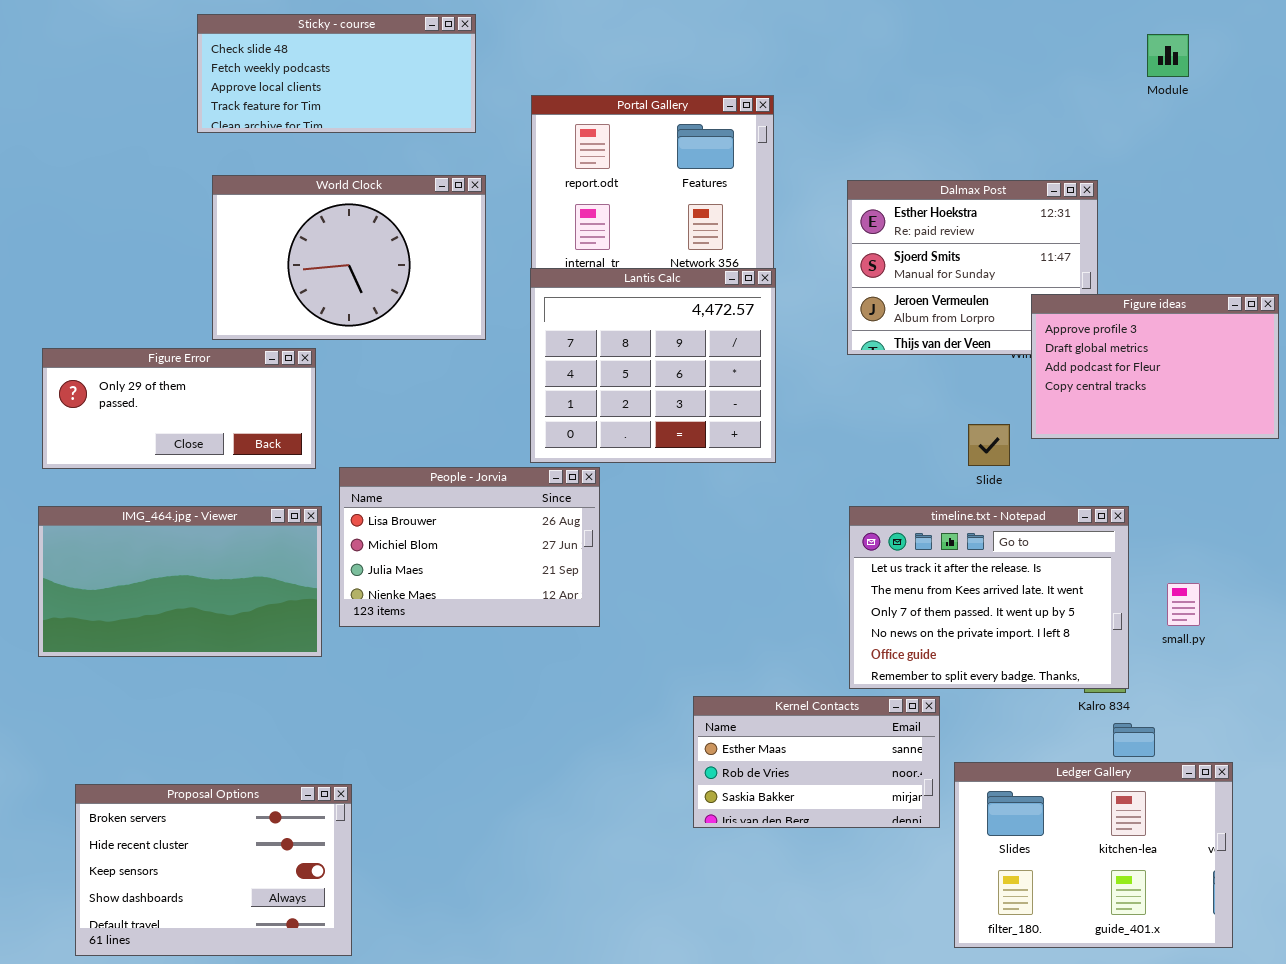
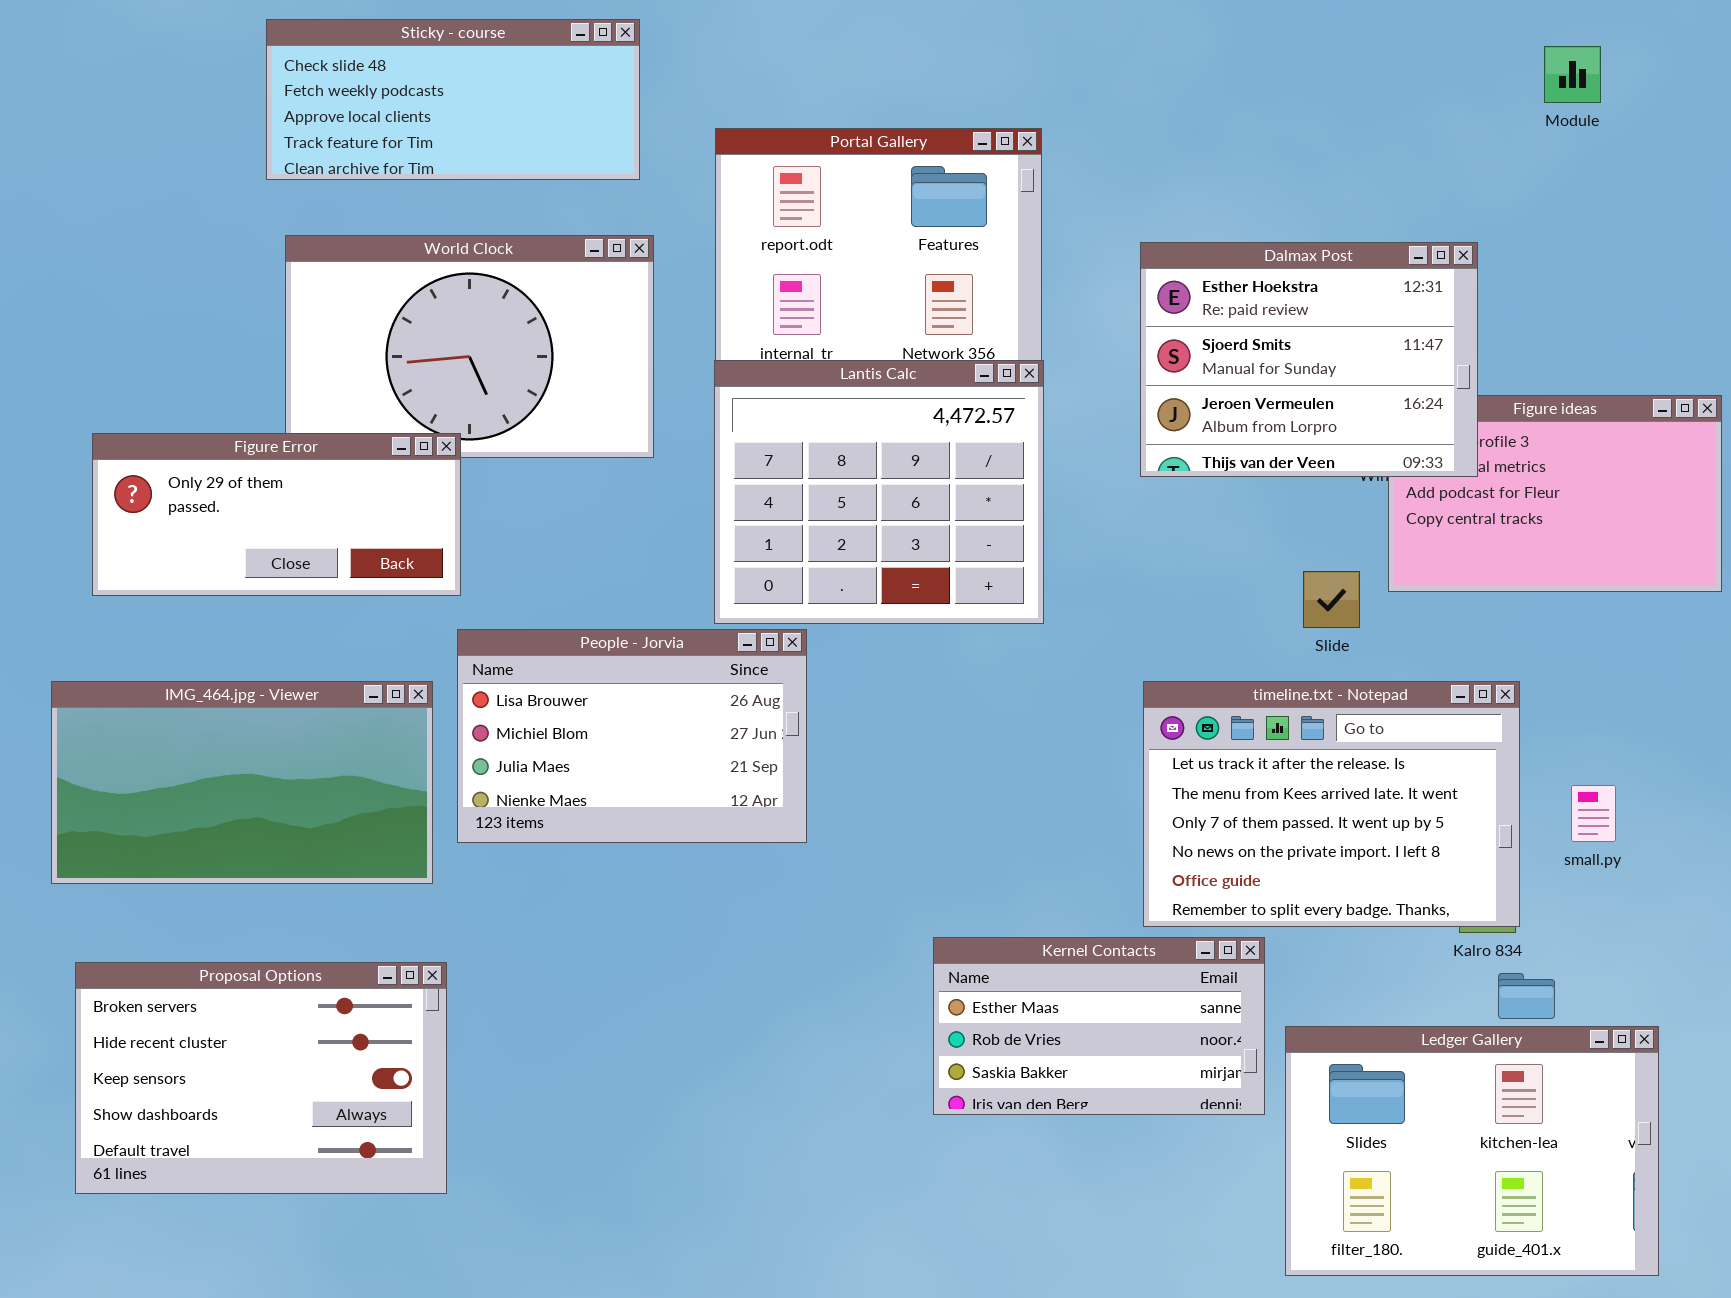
Dalmax Post: [847,180,1098,355] -> [1140,242,1478,477], raised
Figure Error: [42,348,316,469] -> [92,433,461,596], moved
Proposal Options: [75,784,352,956] -> [75,962,447,1194], moved

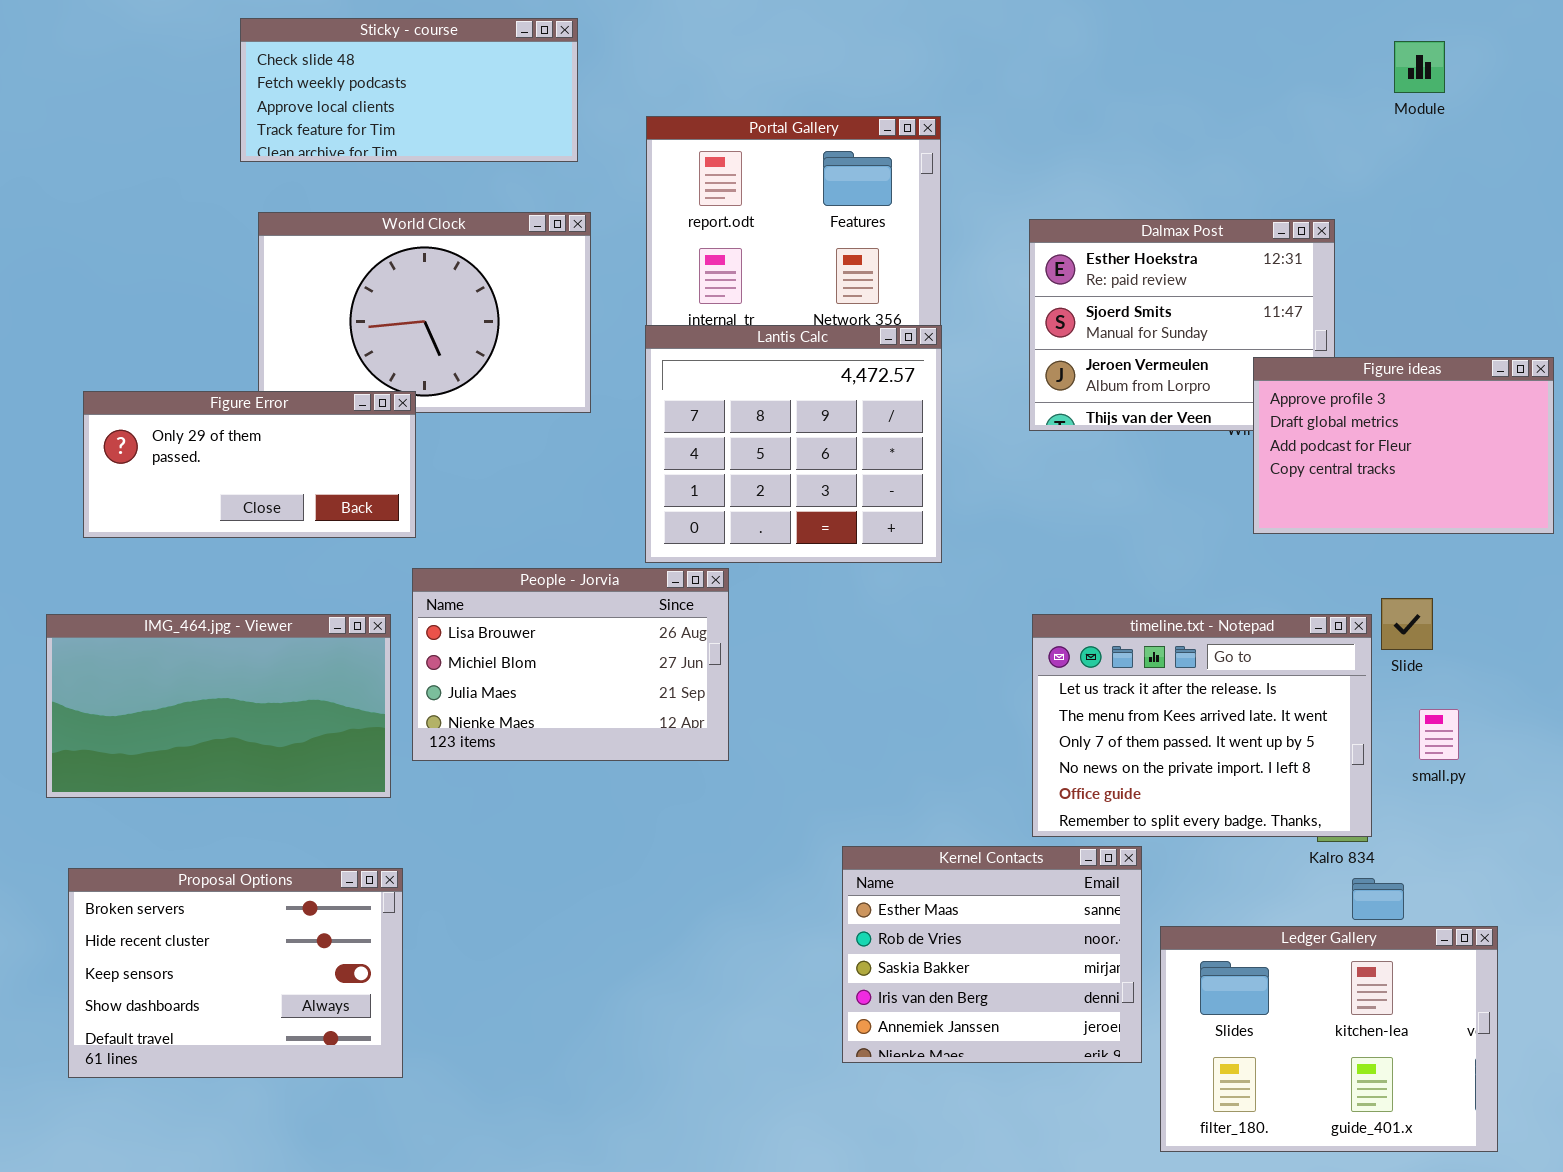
Figure ideas: [1388,395,1722,592] -> [1253,357,1554,534], raised
Slide: [1303,571,1360,628] -> [1381,598,1433,650], moved
Kernel Contacts: [933,937,1265,1115] -> [842,846,1142,1063], resized

